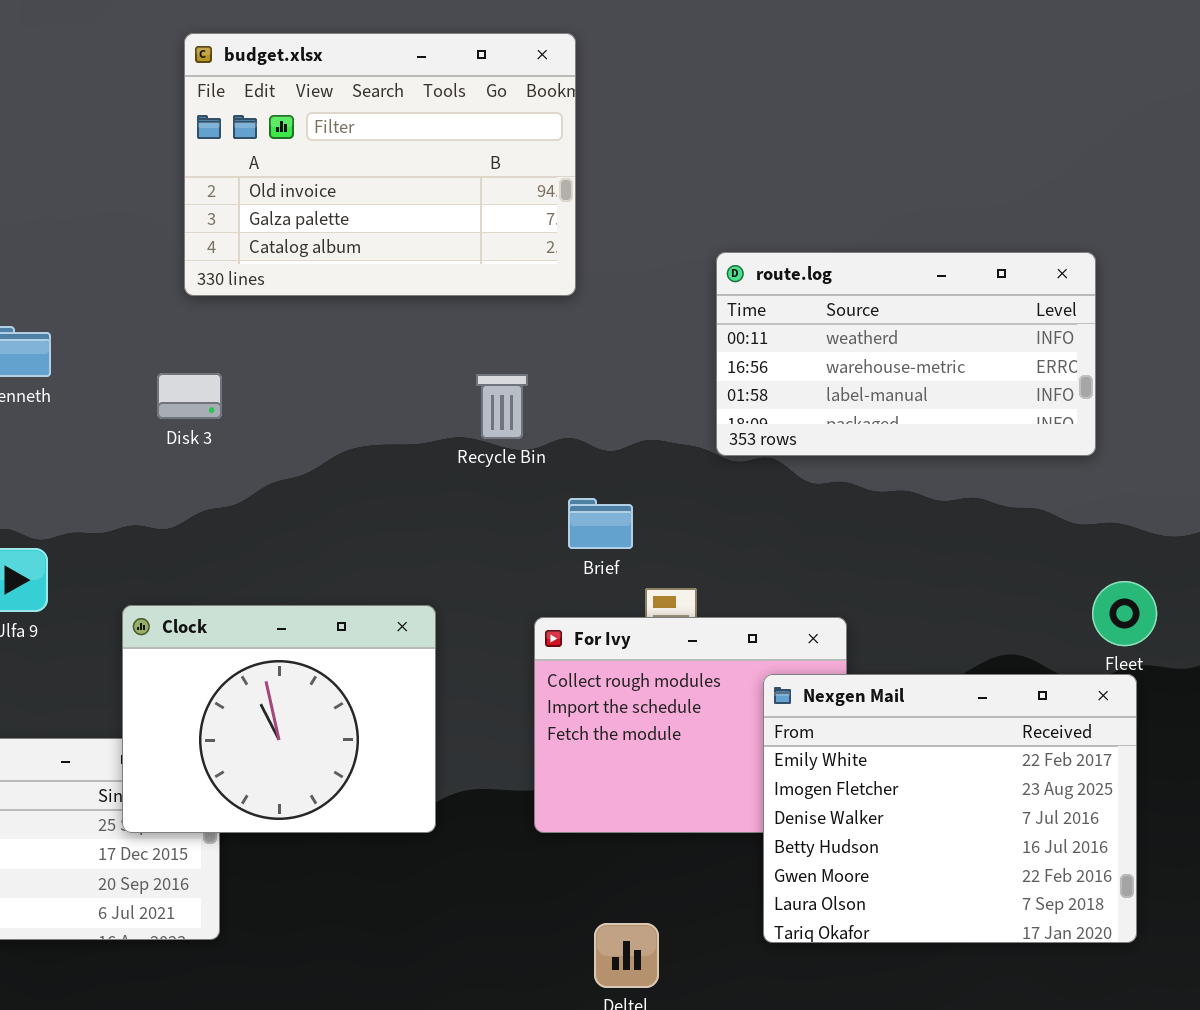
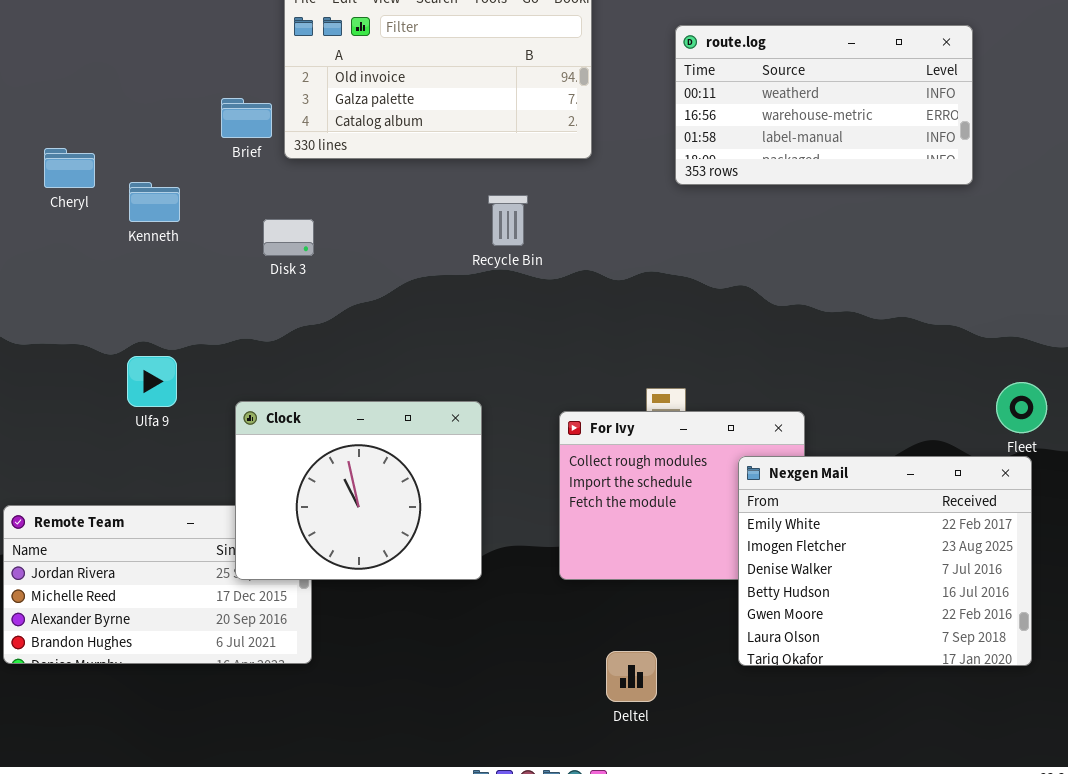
route.log: [716,252,1096,456] -> [675,25,973,185], moved
Recycle Bin: [476,374,528,439] -> [488,195,528,246], moved
Brief: [568,498,633,549] -> [221,98,272,138], moved

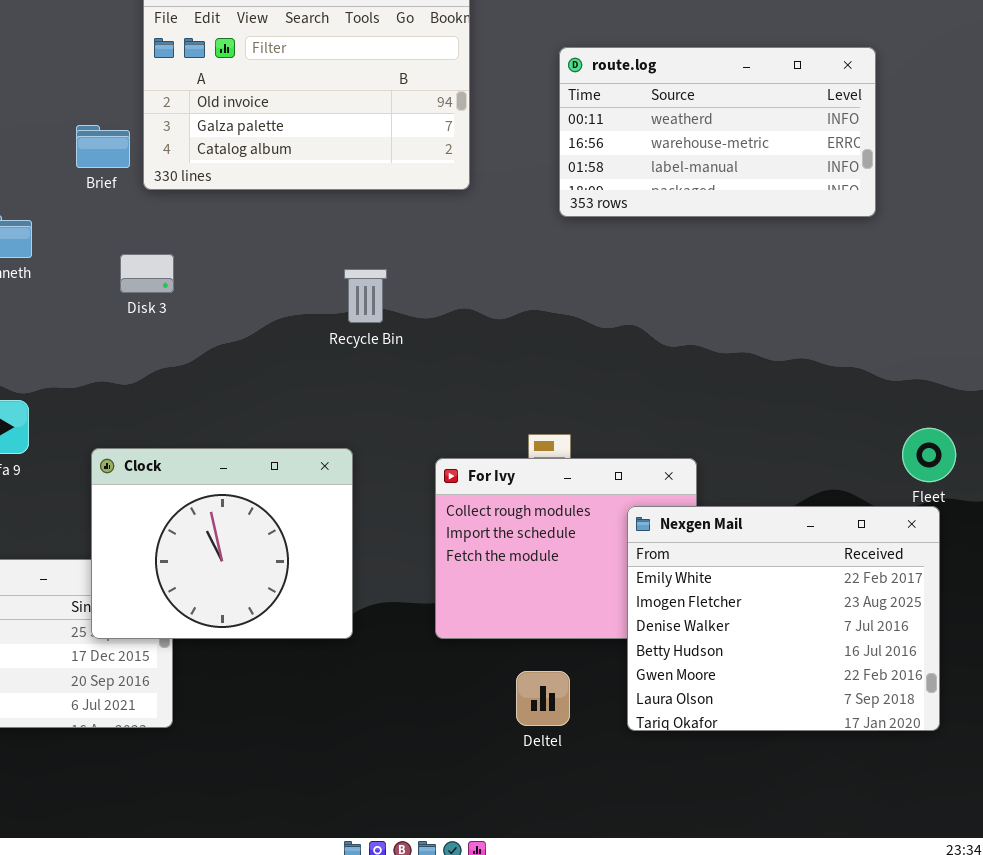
Recycle Bin: [488,195,528,246] -> [344,269,387,323], moved
Deltel: [606,651,657,702] -> [516,671,570,726], moved

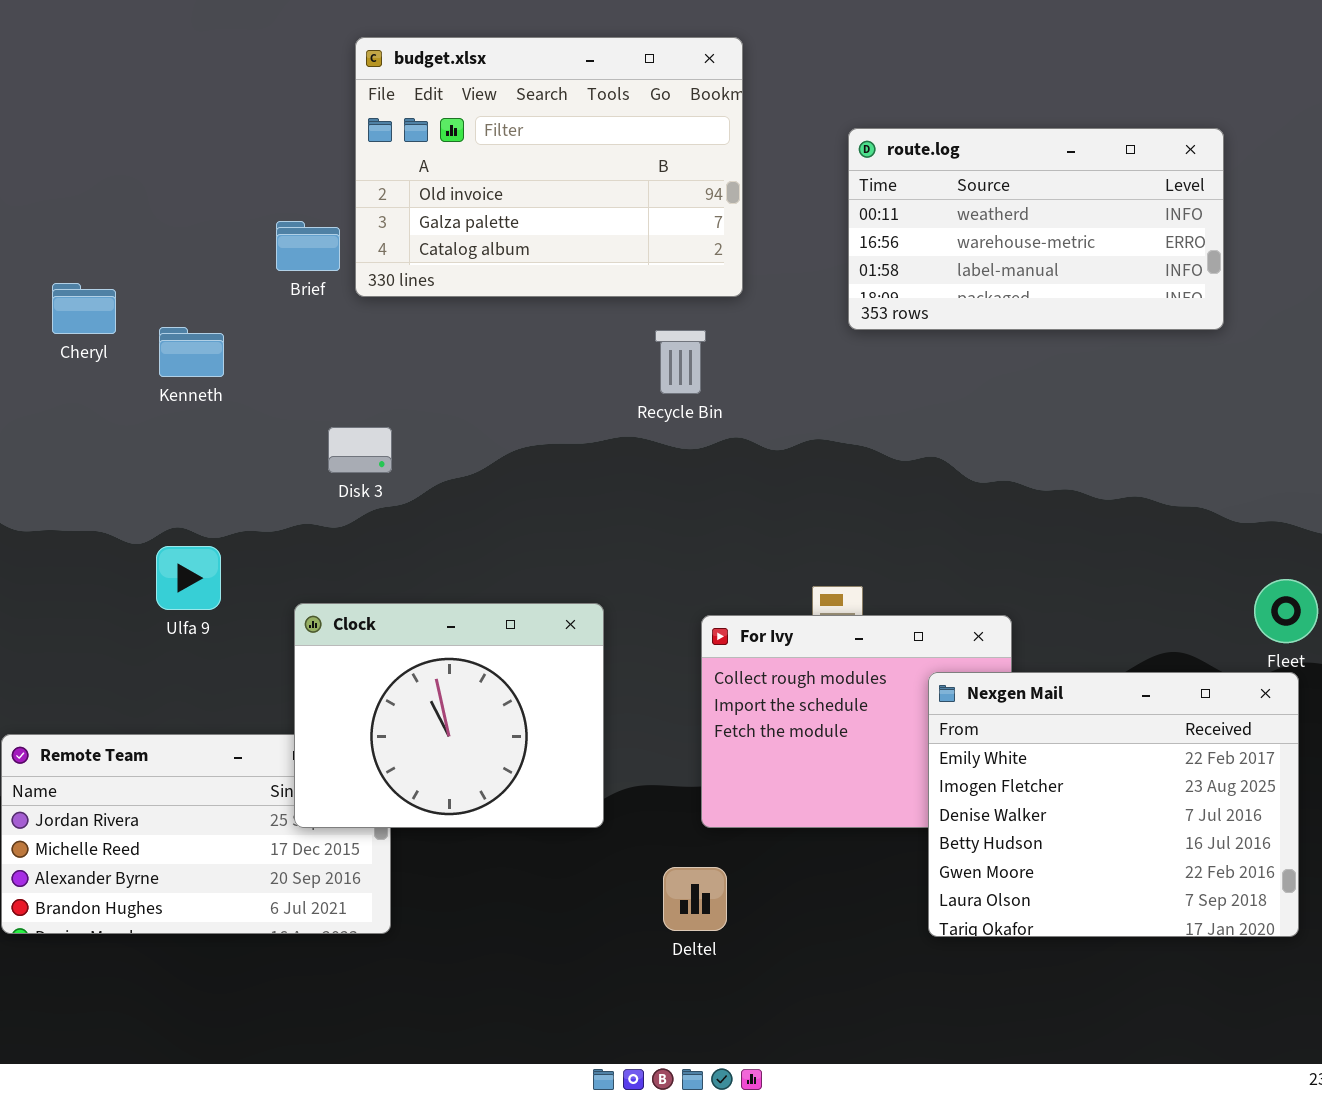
Disk 3: [120,254,174,293] -> [328,427,392,473], moved
Recycle Bin: [344,269,387,323] -> [655,330,706,394], moved
Deltel: [516,671,570,726] -> [663,867,727,931], moved

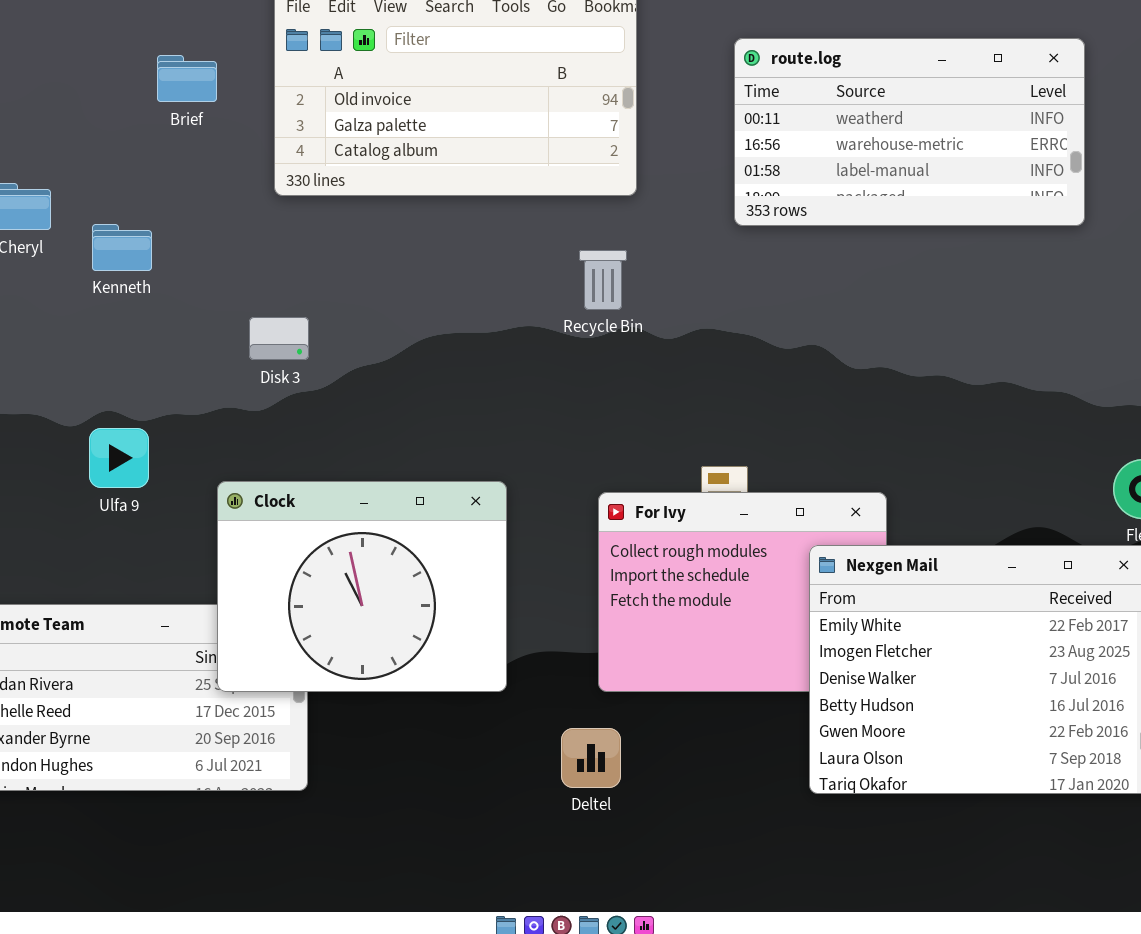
Brief: [276,221,340,271] -> [157,55,217,102], moved
Recycle Bin: [655,330,706,394] -> [579,250,627,310], moved

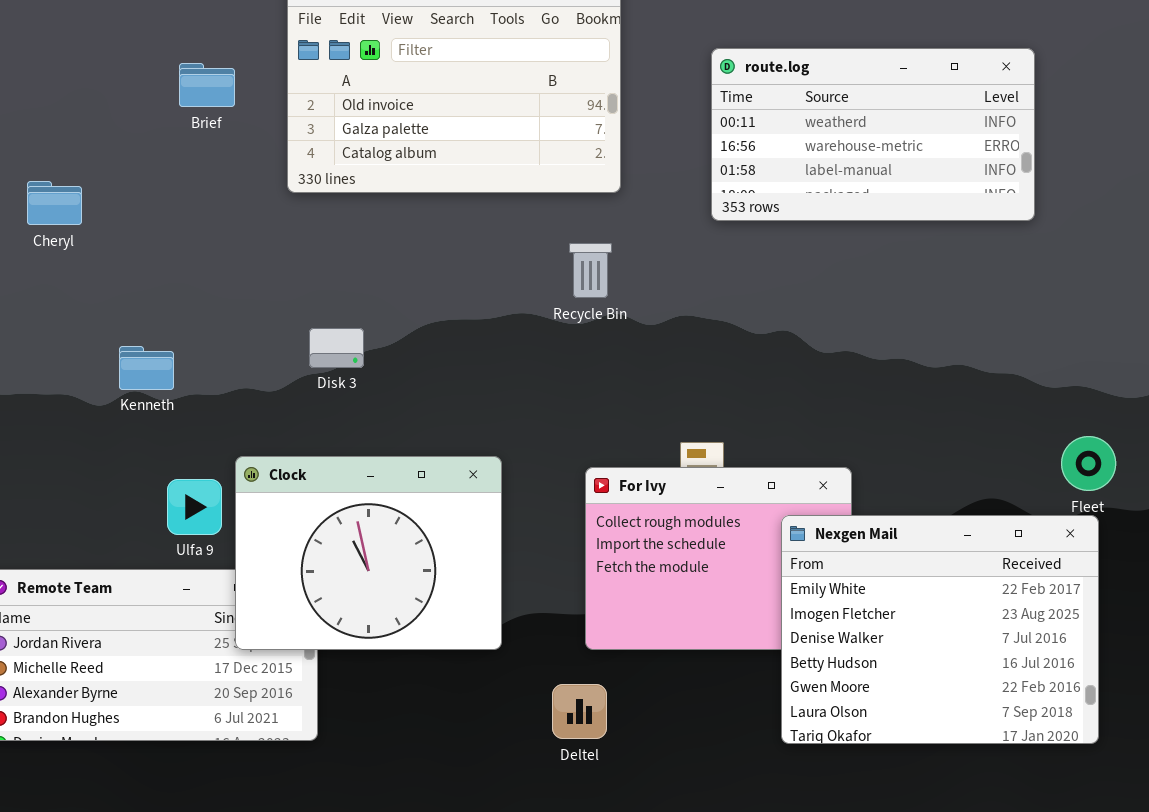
Kenneth: [92,224,152,271] -> [119,346,174,390], moved
Disk 3: [249,317,309,360] -> [309,328,364,368], moved
Ulfa 9: [89,428,149,488] -> [167,479,222,535], moved

